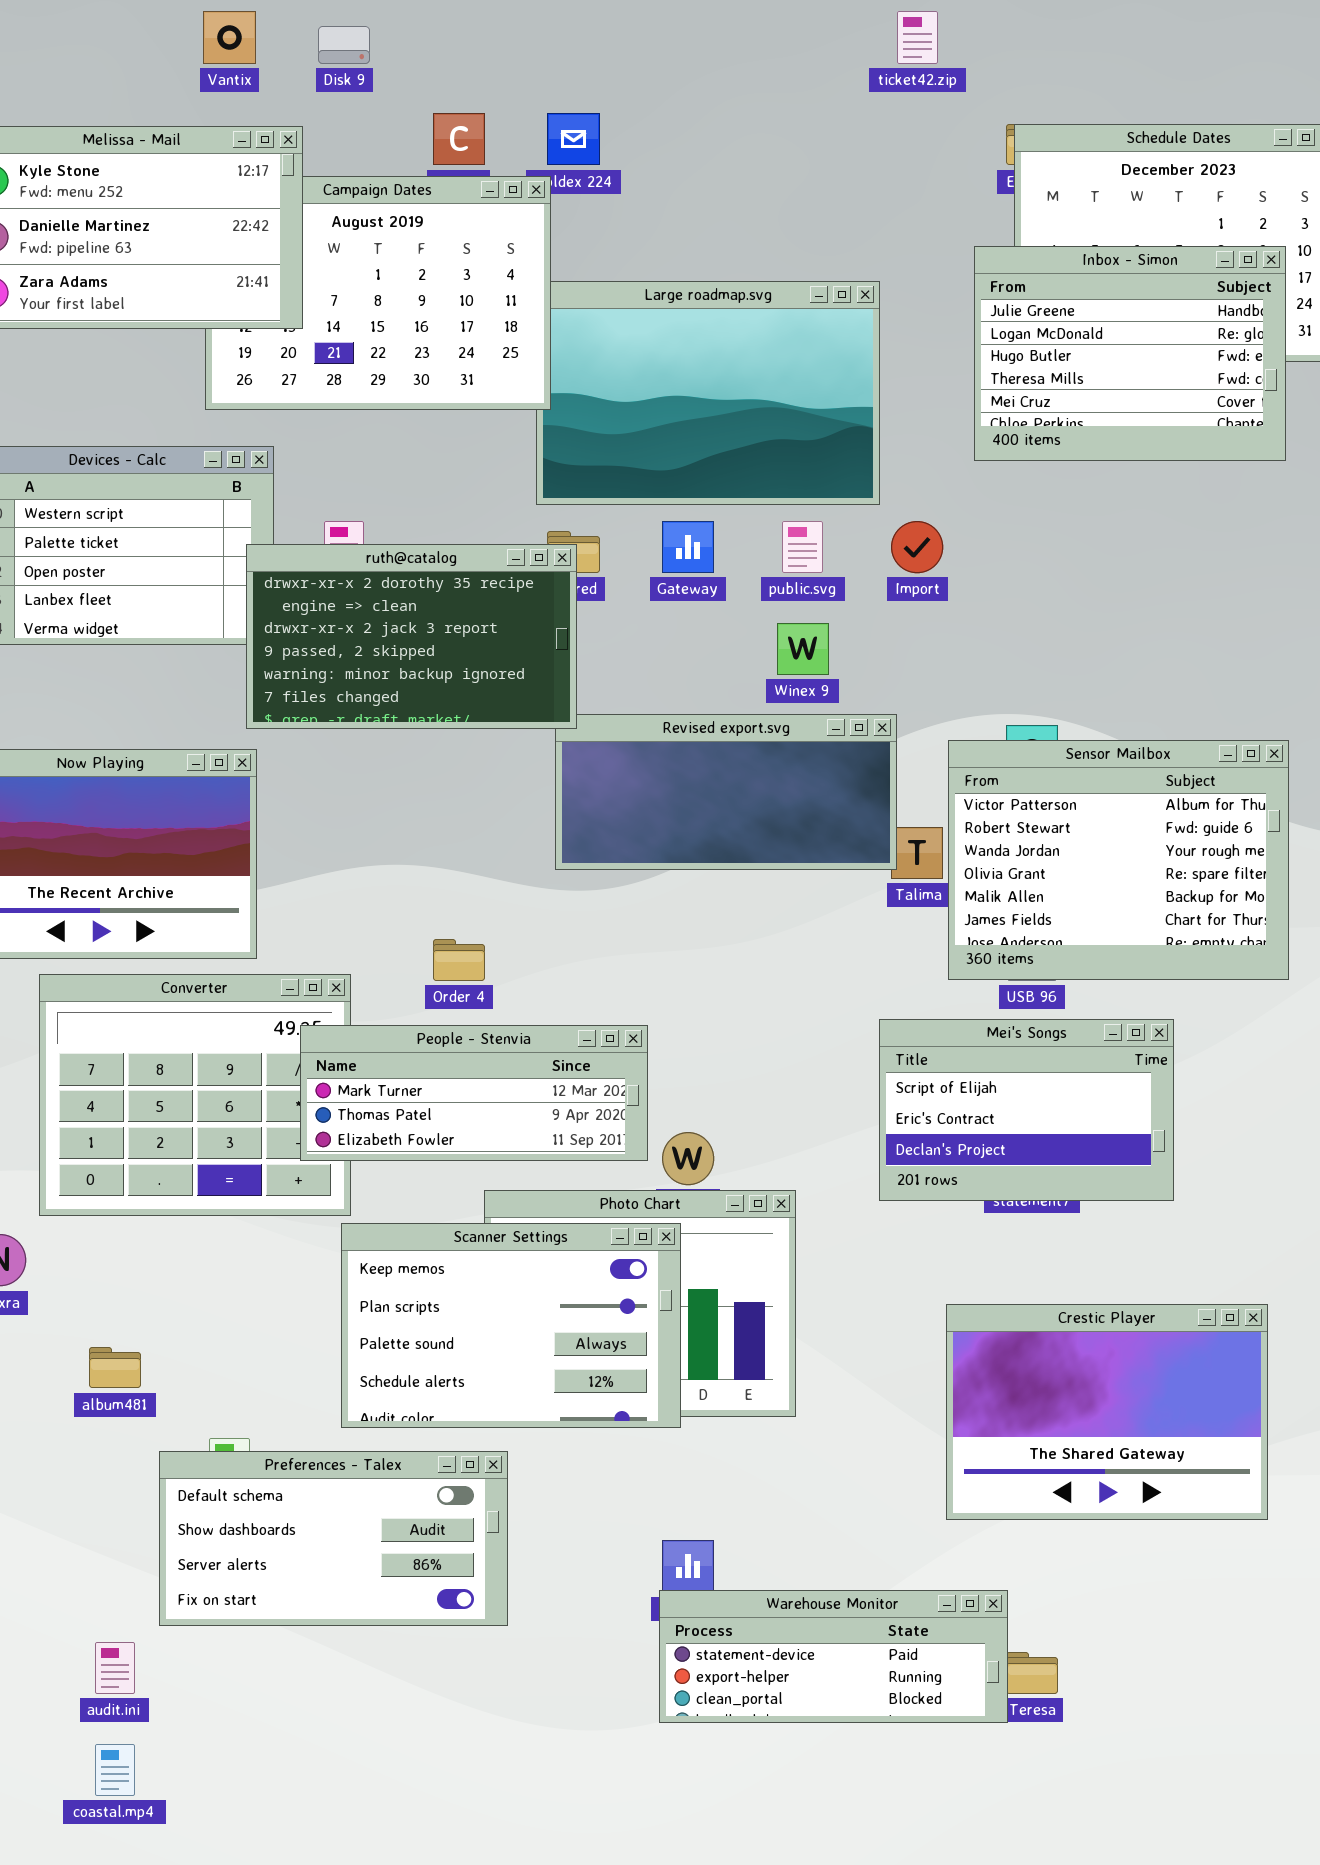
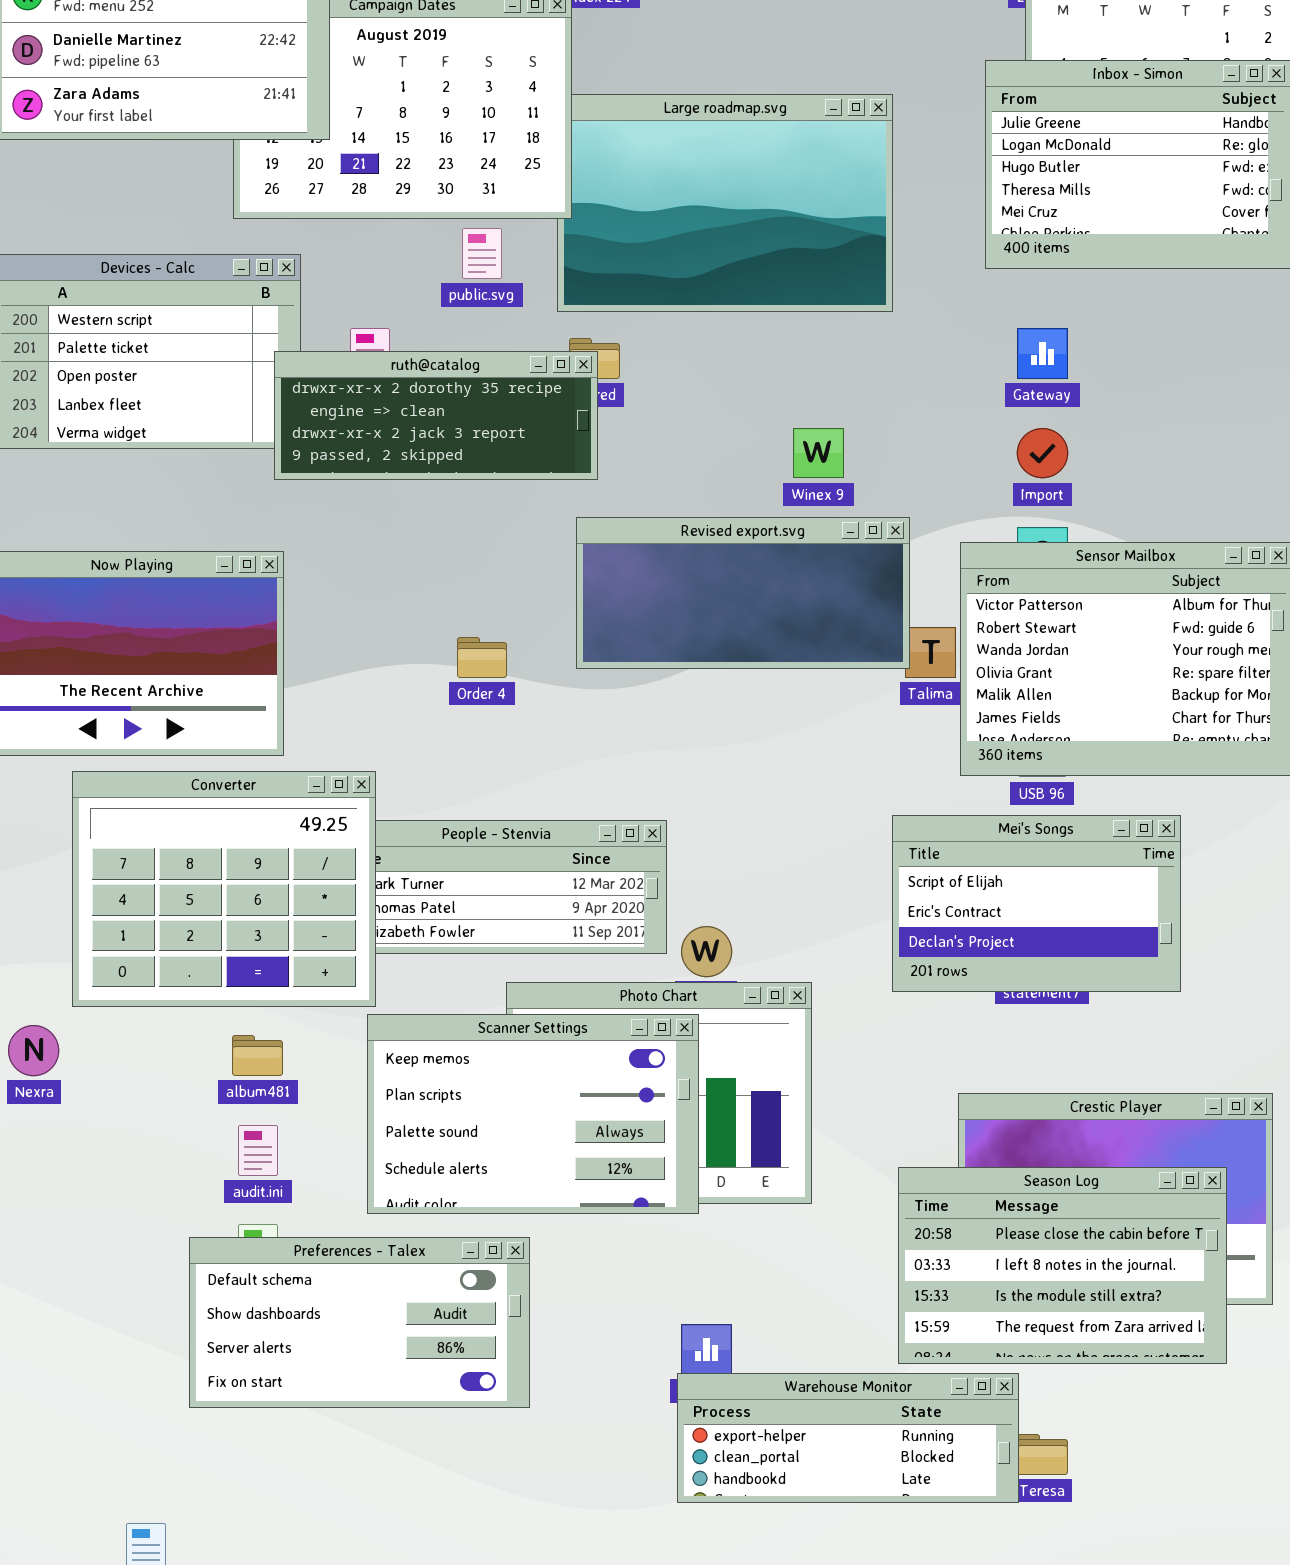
Gateway: [662,521,714,573] -> [1017,328,1068,379], moved
public.svg: [782,521,823,573] -> [462,228,502,279], moved
Import: [891,521,943,573] -> [1017,428,1068,478], moved
ruth@catalog: [246,544,577,729] -> [274,351,598,480], resized
Order 4: [433,939,485,981] -> [457,637,507,678], moved
Converter: [39,974,351,1216] -> [72,771,376,1007], raised
album481: [89,1347,141,1388] -> [232,1035,283,1076], moved
Season Log: none -> [898,1167,1227,1364], opened
Warehouse Monitor: [659,1590,1008,1723] -> [677,1373,1019,1503], scrolled down 1 row
audit.ini: [95,1642,135,1694] -> [238,1125,278,1176], moved

